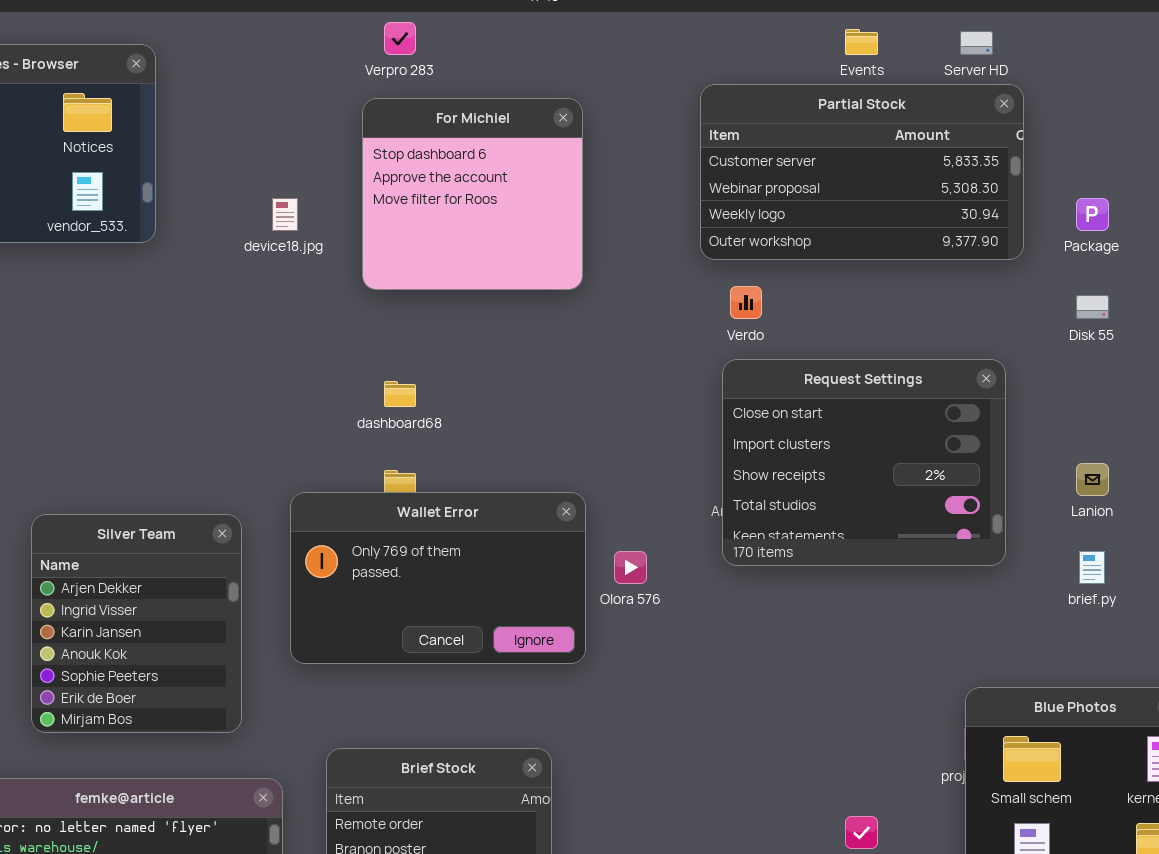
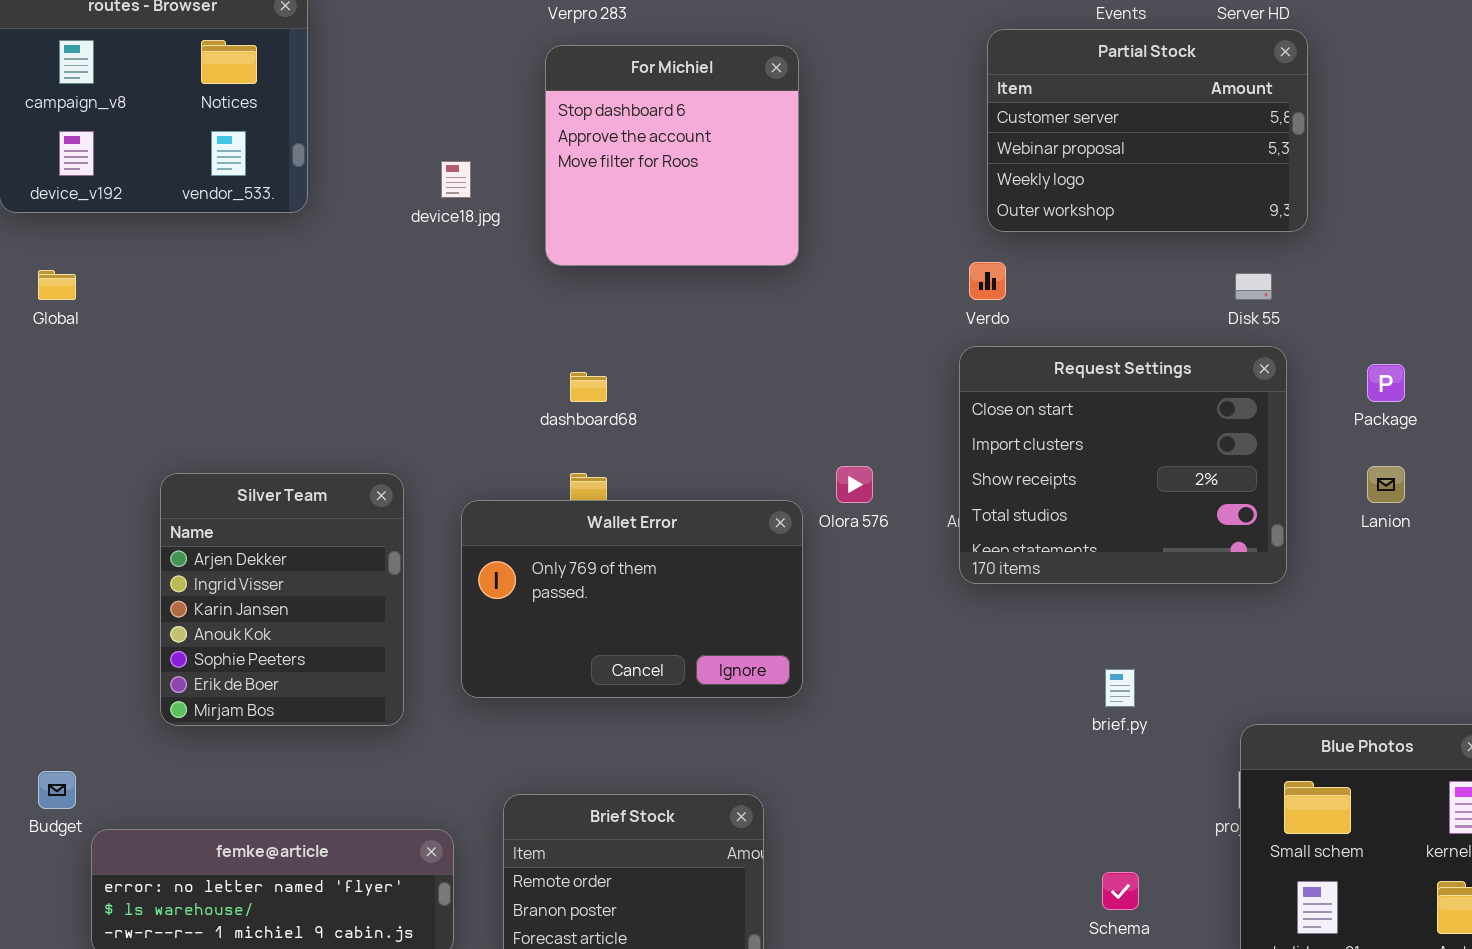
Partial Stock: [700,84,1024,260] -> [987,29,1308,232], resized
Package: [1076,198,1109,231] -> [1367,364,1405,402], moved
Disk 55: [1076,295,1109,319] -> [1235,273,1272,300], moved
Silver Team: [31,514,242,733] -> [160,473,404,726], moved
Olora 576: [614,551,647,584] -> [836,466,873,503], moved
brief.py: [1079,551,1105,584] -> [1105,669,1135,707], moved

